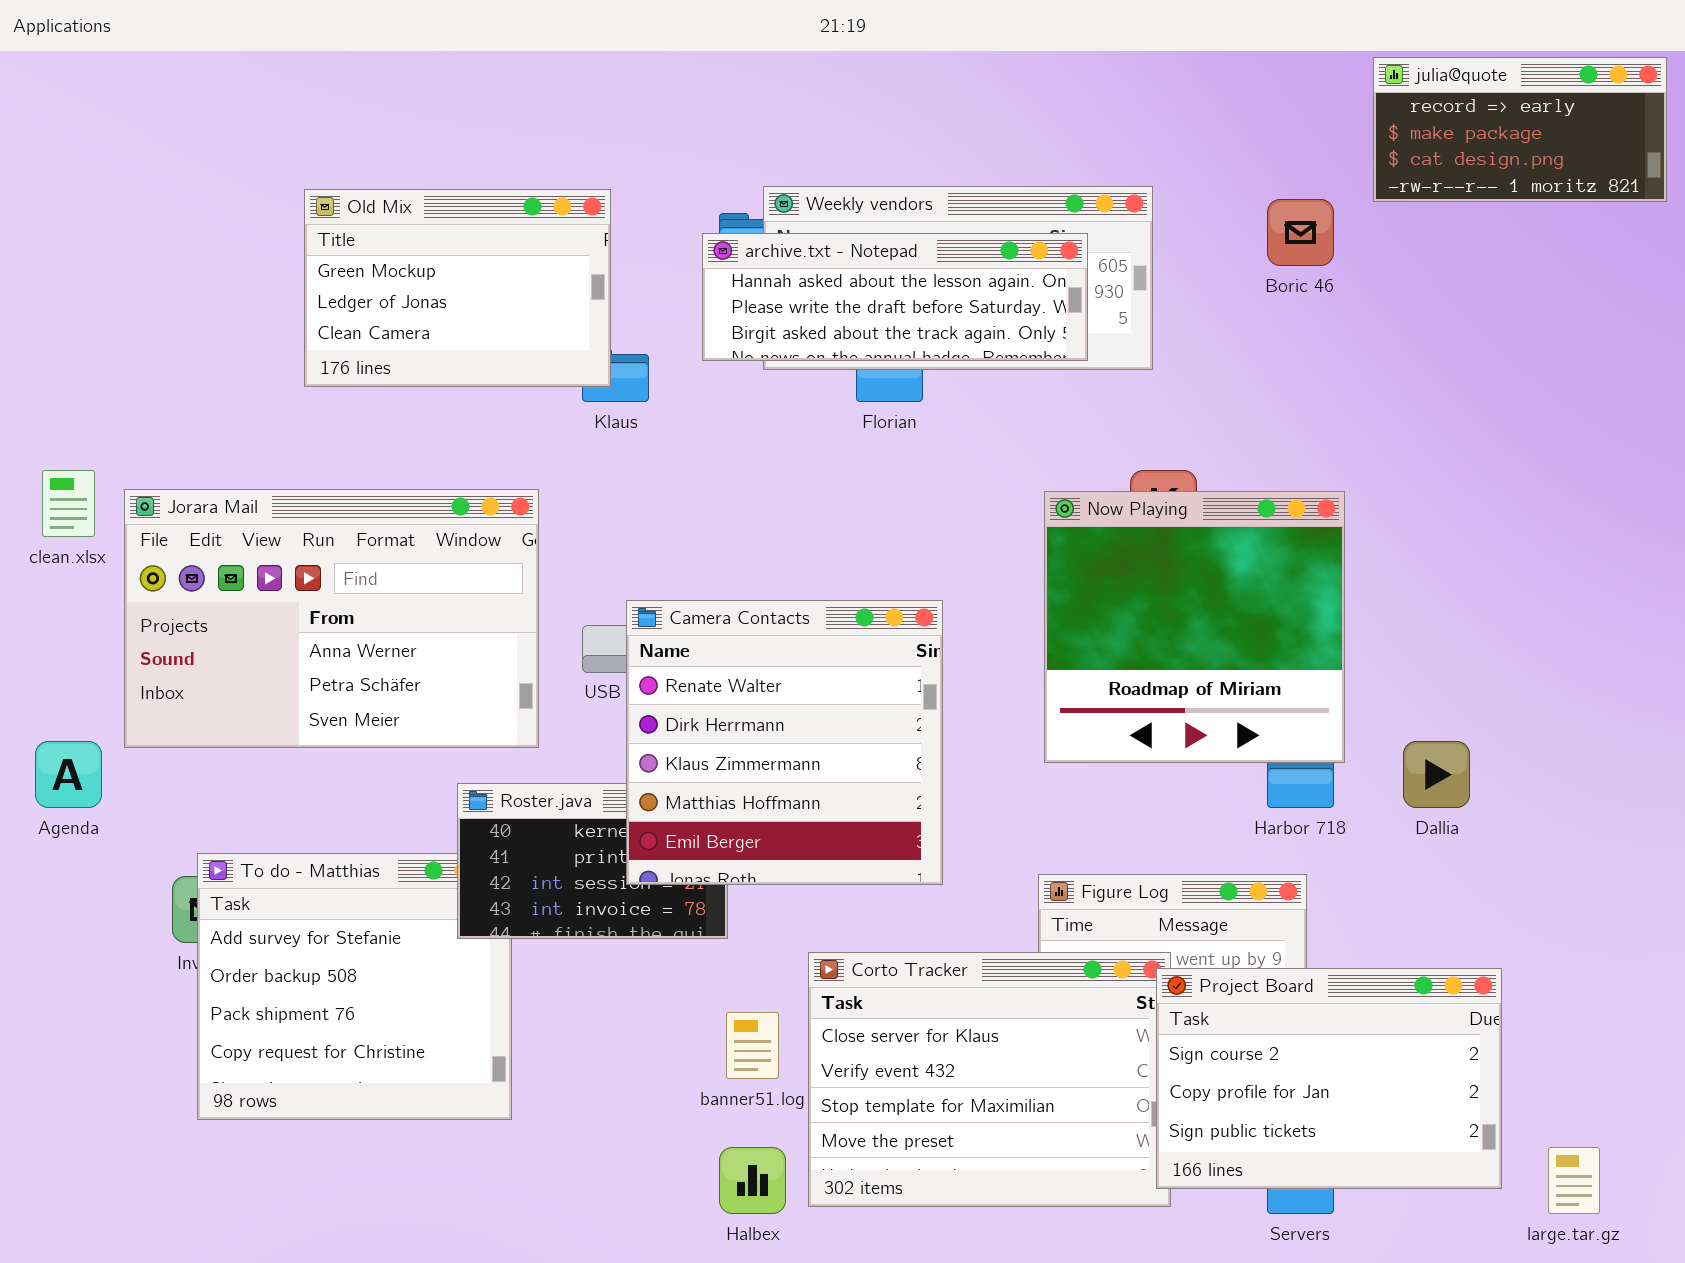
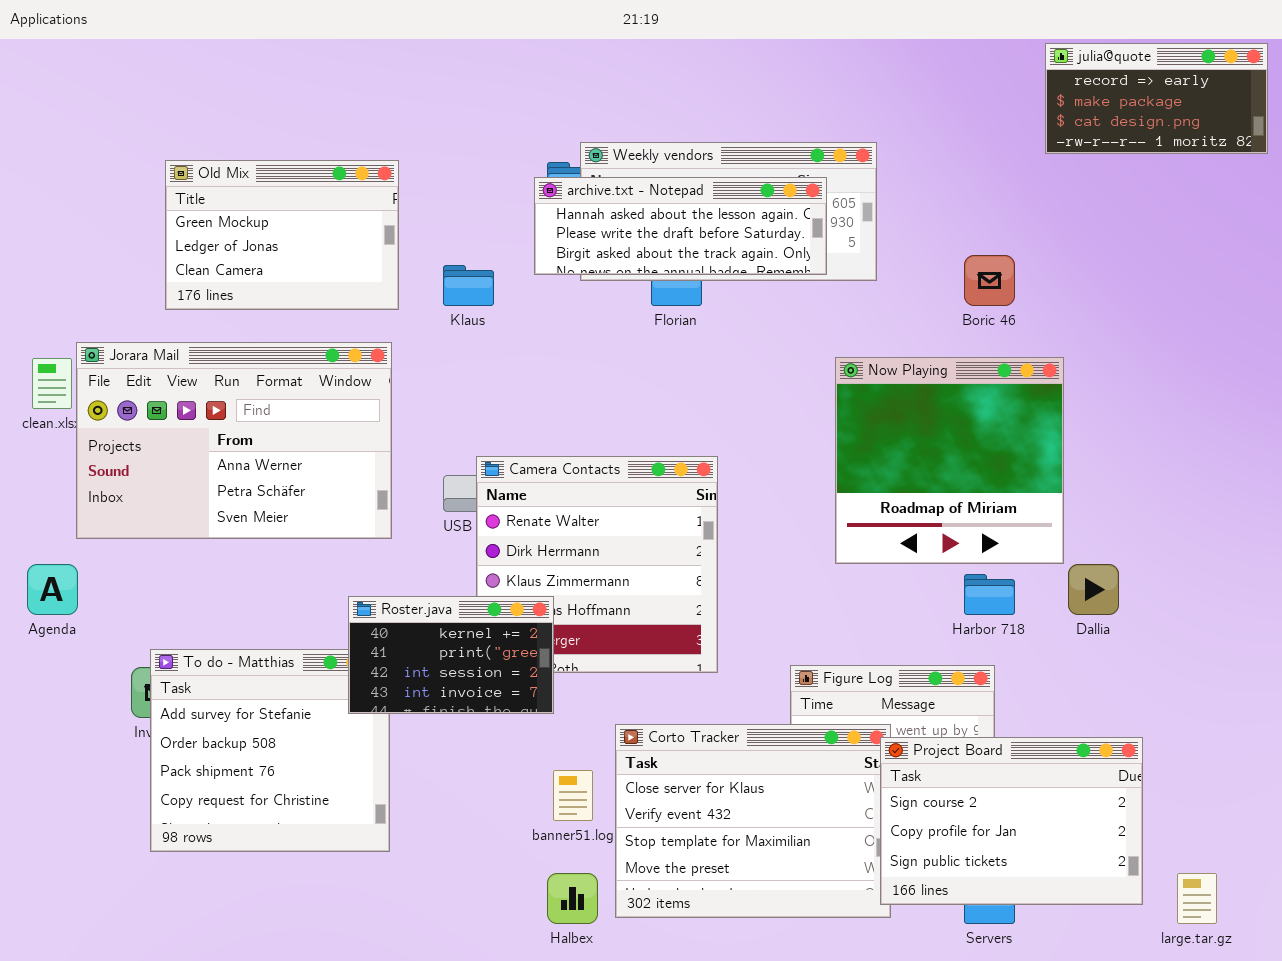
Old Mix: [304,189,611,387] -> [165,160,399,310], moved
Boric 46: [1267,199,1334,266] -> [964,255,1015,306], moved
Jorara Mail: [124,489,539,748] -> [76,342,392,539], moved
Now Playing: [1044,491,1345,763] -> [835,357,1064,564], moved
Roster.java: [457,783,728,939] -> [348,596,554,714], raised

